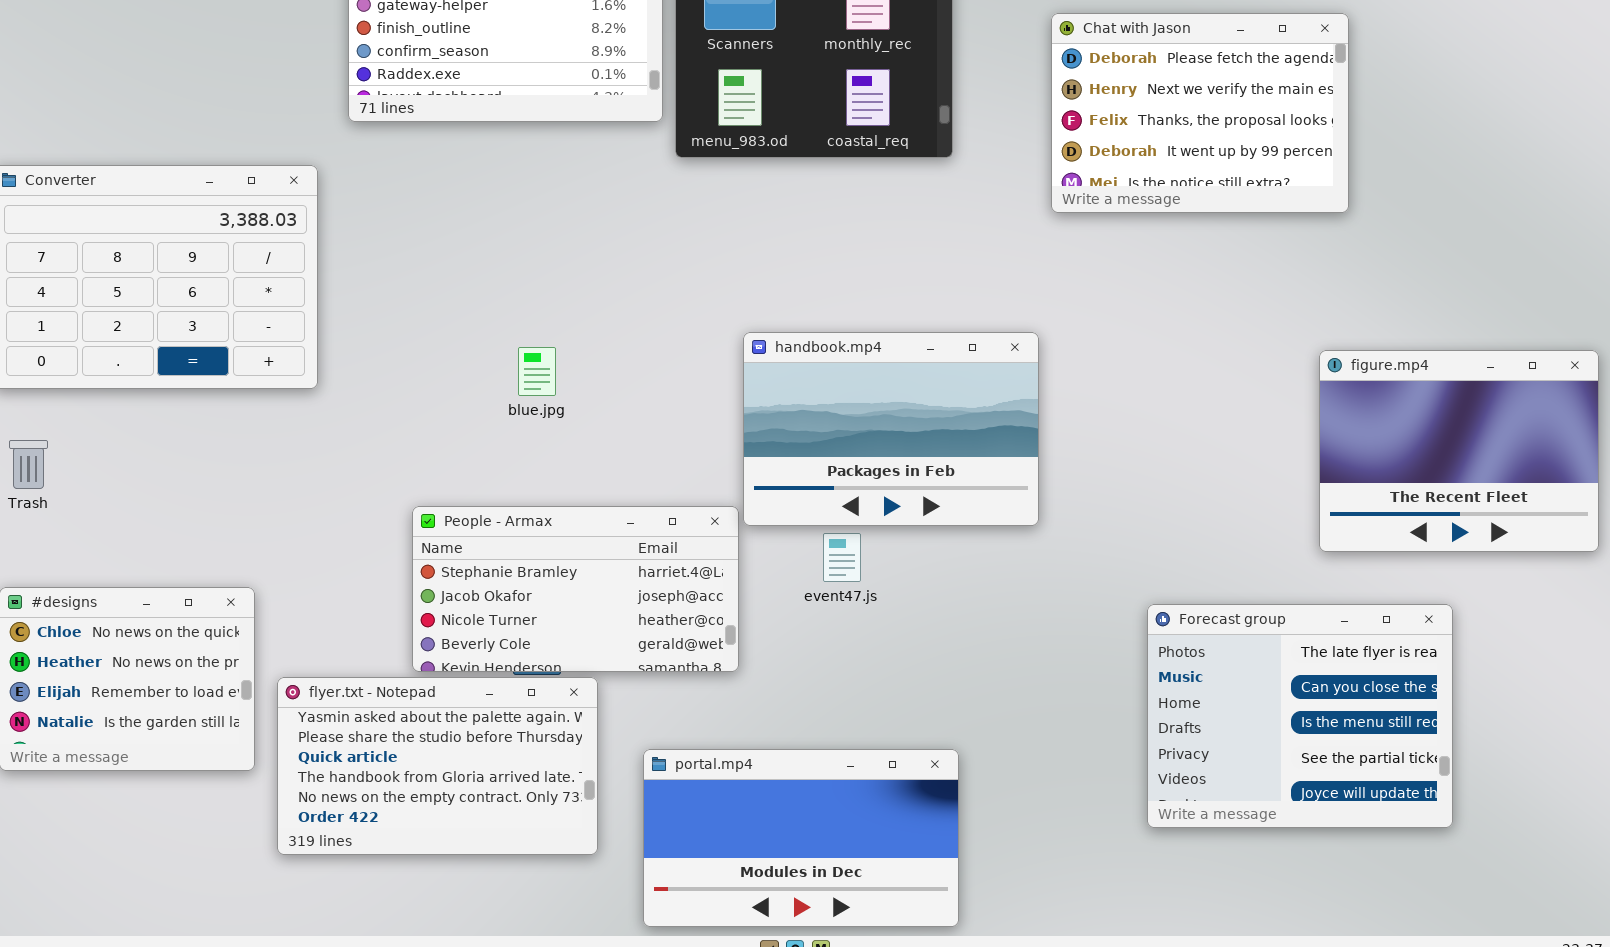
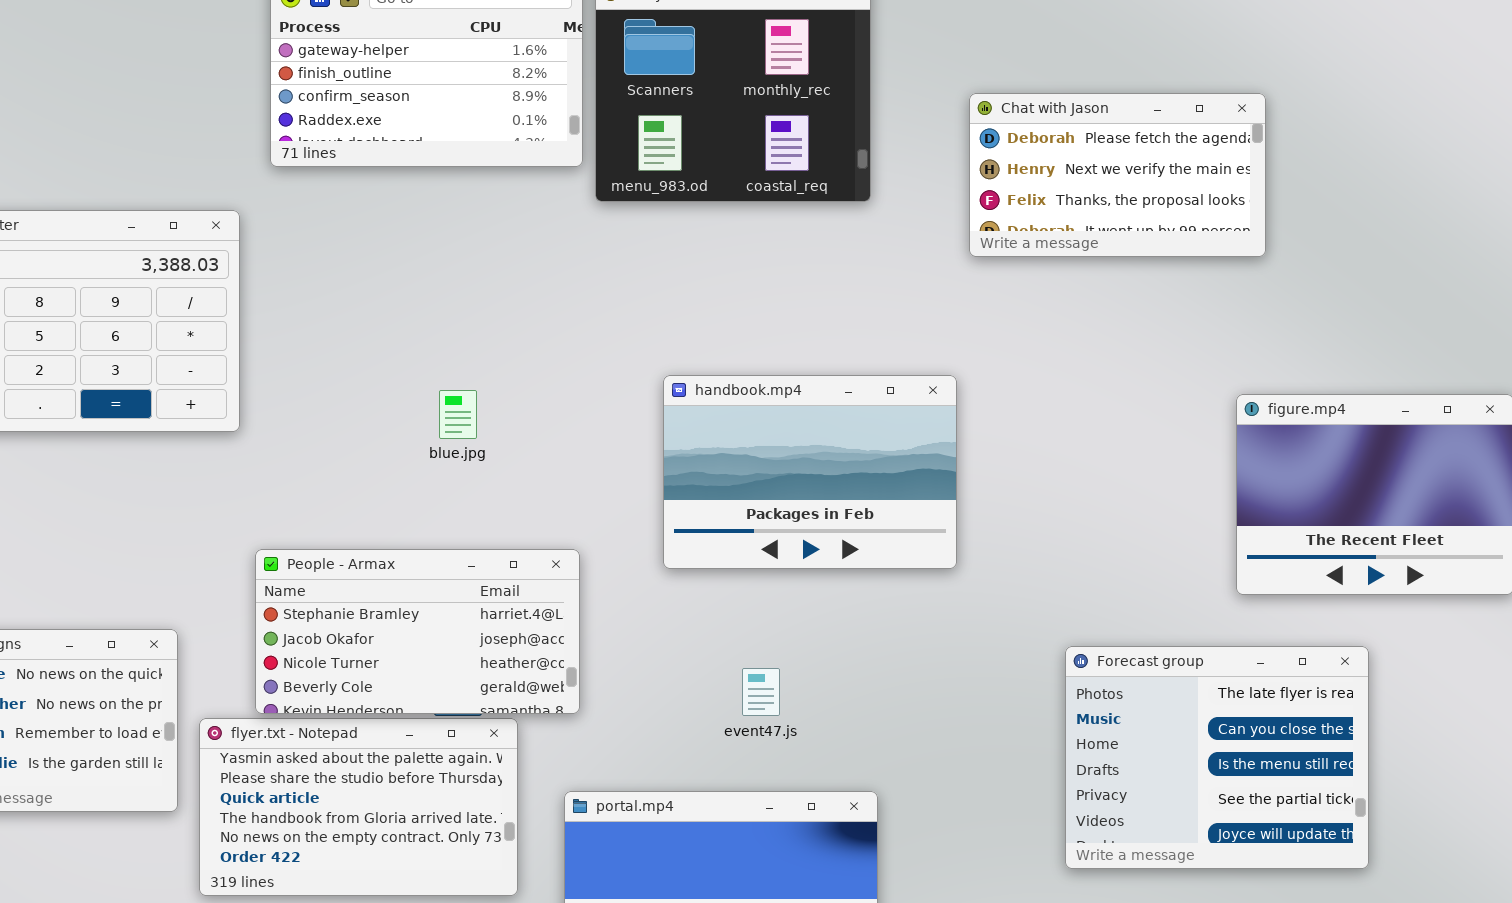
Chat with Jason: [1051,13,1349,213] -> [969,93,1266,257], resized
People - Armax: [412,506,739,672] -> [255,549,580,714], moved
event47.js: [823,533,861,582] -> [742,668,780,716], moved

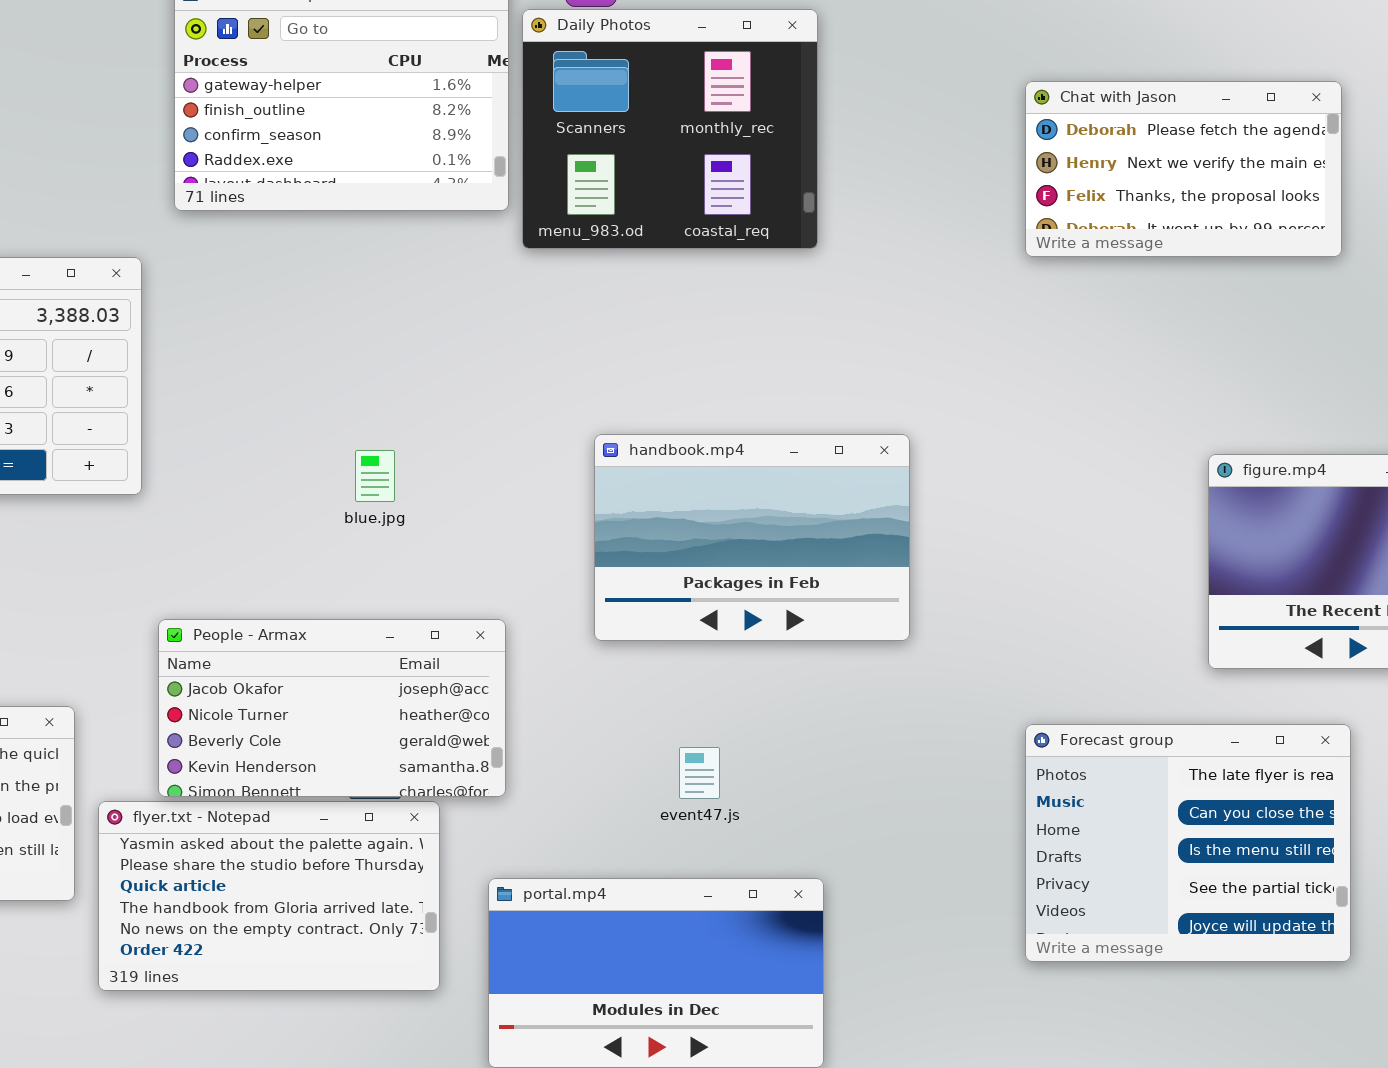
Chat with Jason: [969,93,1266,257] -> [1025,81,1342,257], moved
People - Armax: [255,549,580,714] -> [158,619,506,797], scrolled down 1 row

